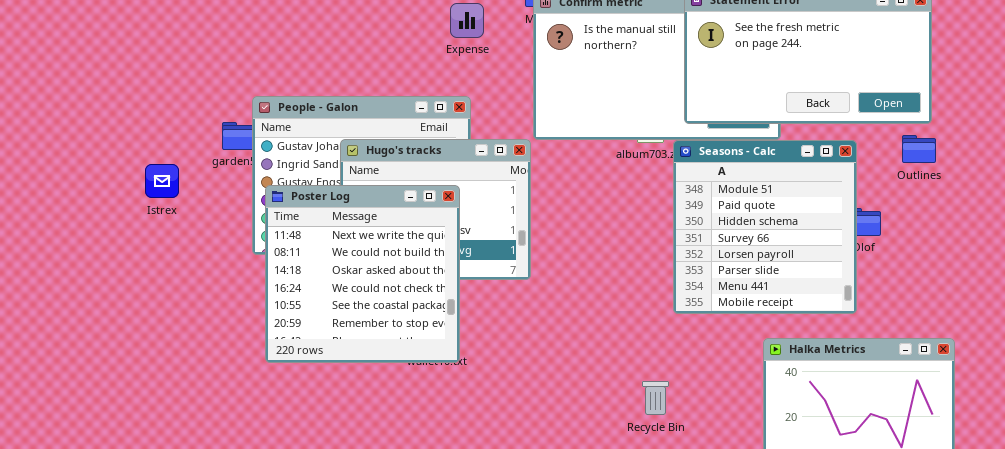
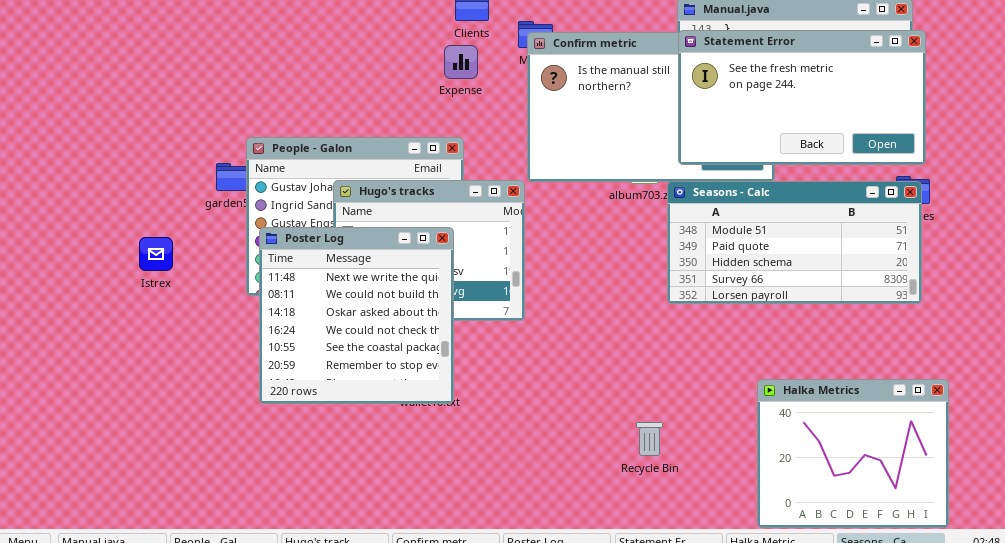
Seasons - Calc: [673,140,857,314] -> [667,181,922,304], resized
Istrex: [145,164,179,198] -> [139,237,173,271], moved

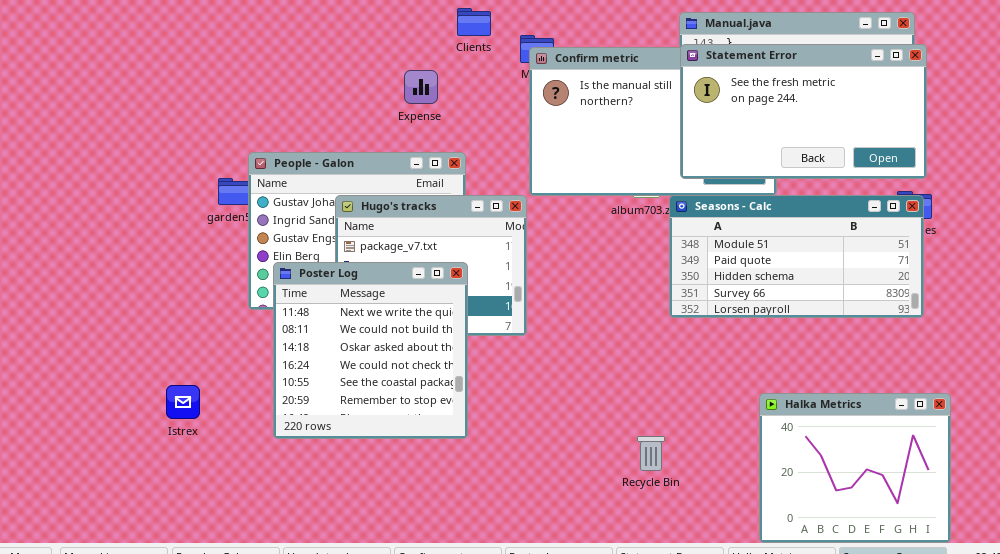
Expense: [444,45,478,79] -> [404,70,438,104], moved
Poster Log: [259,227,454,404] -> [273,262,468,439], moved
Istrex: [139,237,173,271] -> [166,385,200,419], moved

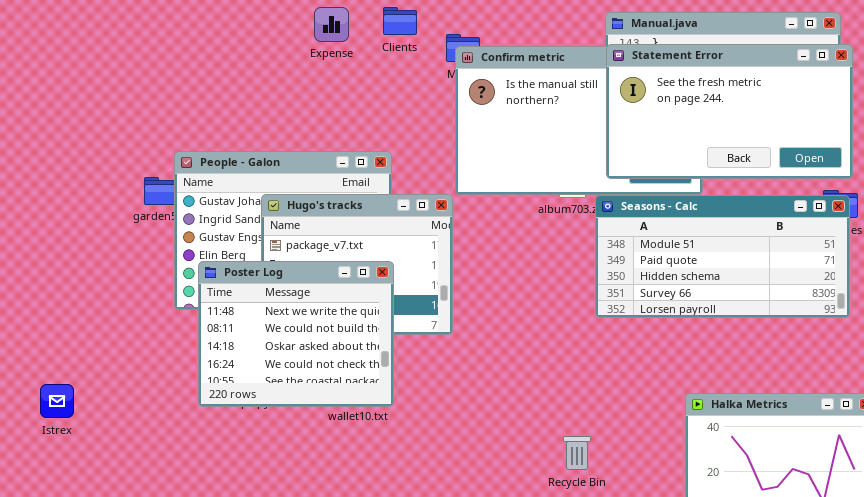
Expense: [404,70,438,104] -> [314,7,349,42], moved
Poster Log: [273,262,468,439] -> [198,261,394,407], resized
Istrex: [166,385,200,419] -> [40,384,74,418], moved

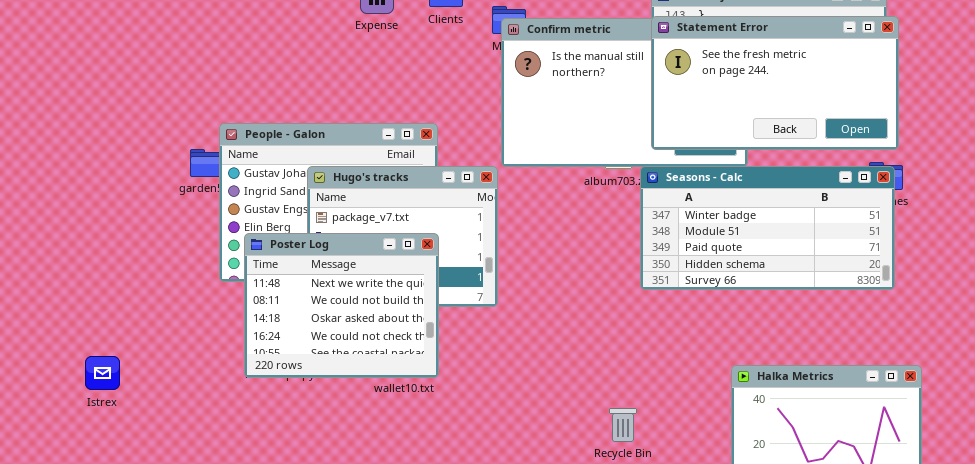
Seasons - Calc: [595,195,850,318] -> [640,166,895,290], scrolled up 1 row

